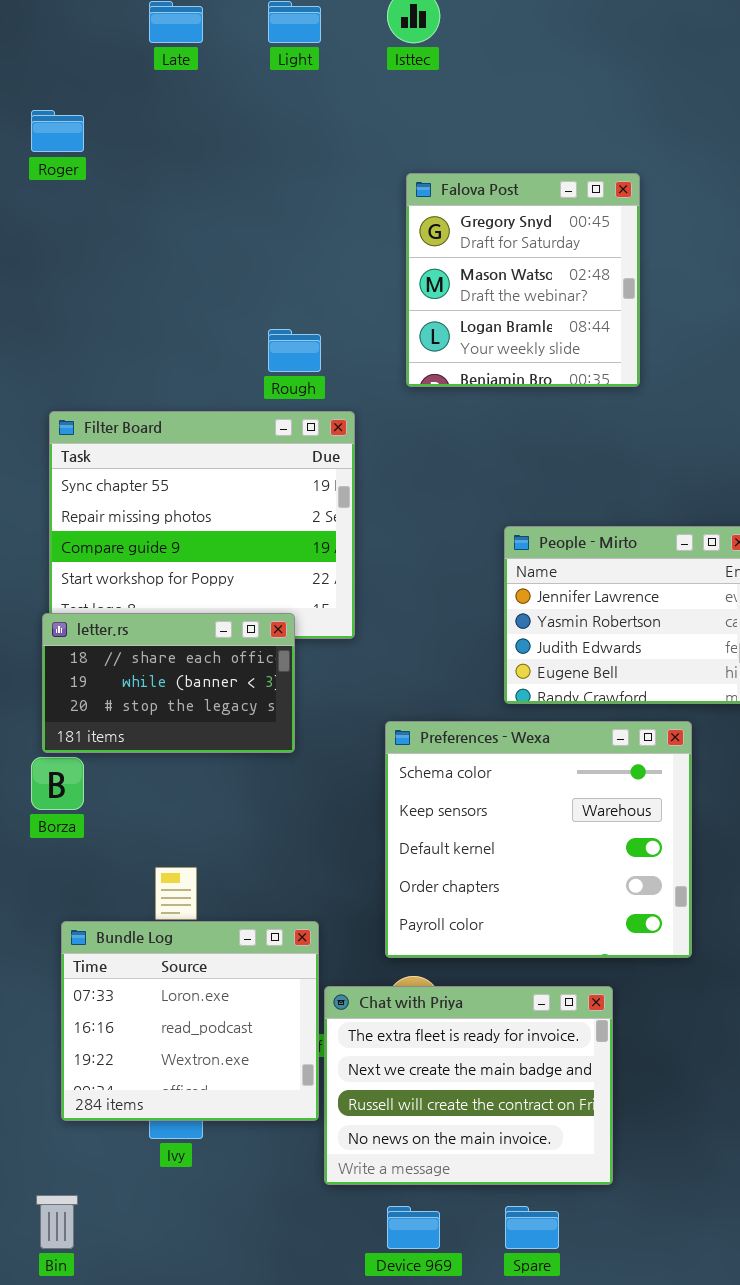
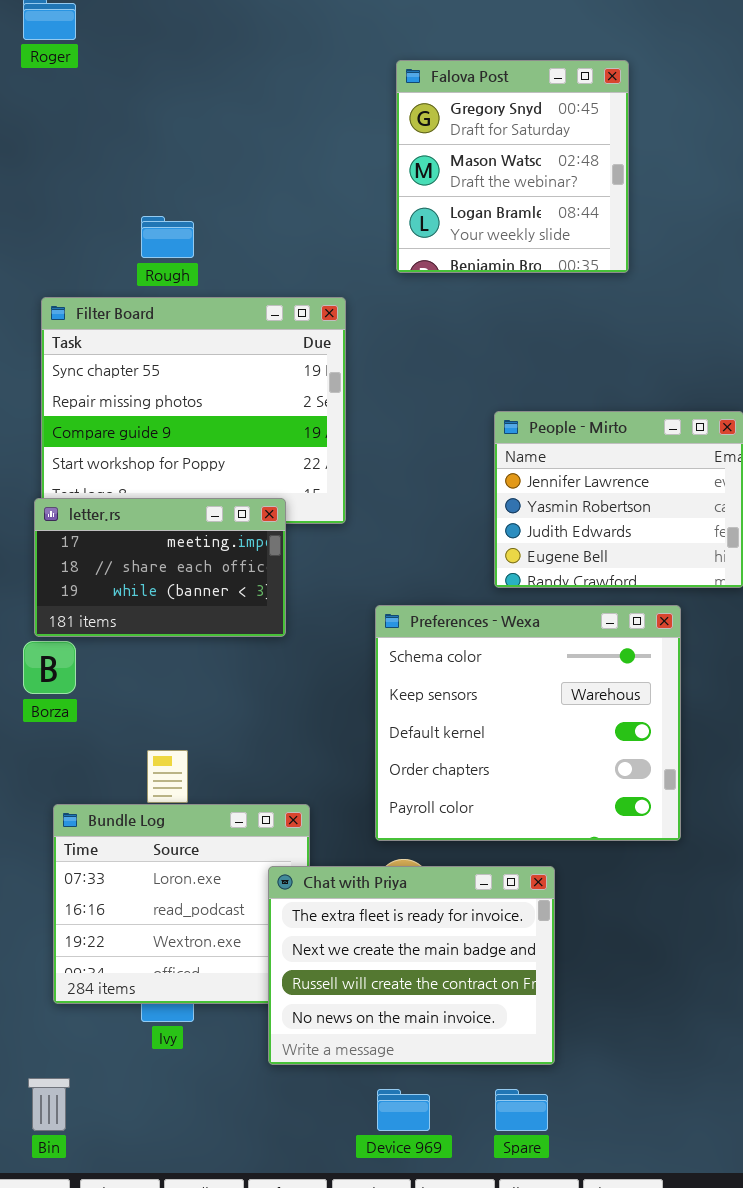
Rough: [268,329,321,372] -> [141,216,194,258], moved
letter.rs: [42,613,295,753] -> [34,498,286,637], scrolled up 1 row
Chat with Priya: [324,986,613,1185] -> [268,866,555,1065], moved

